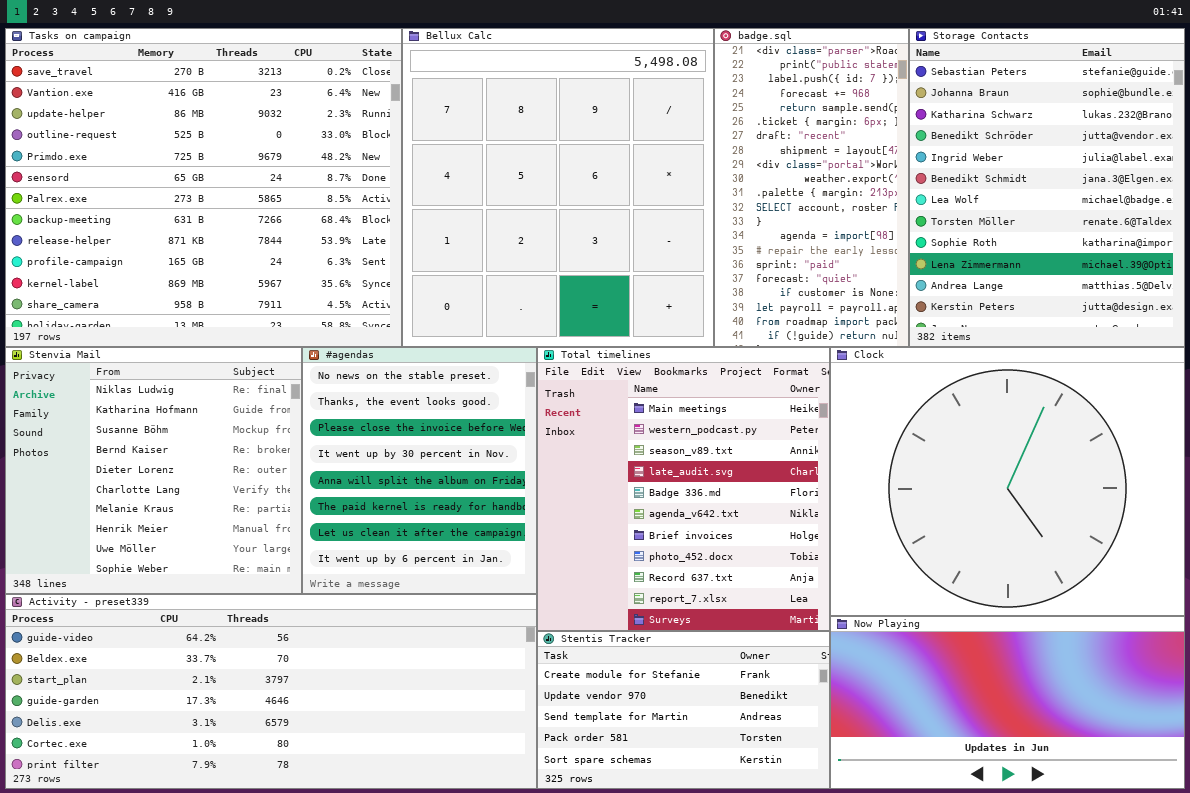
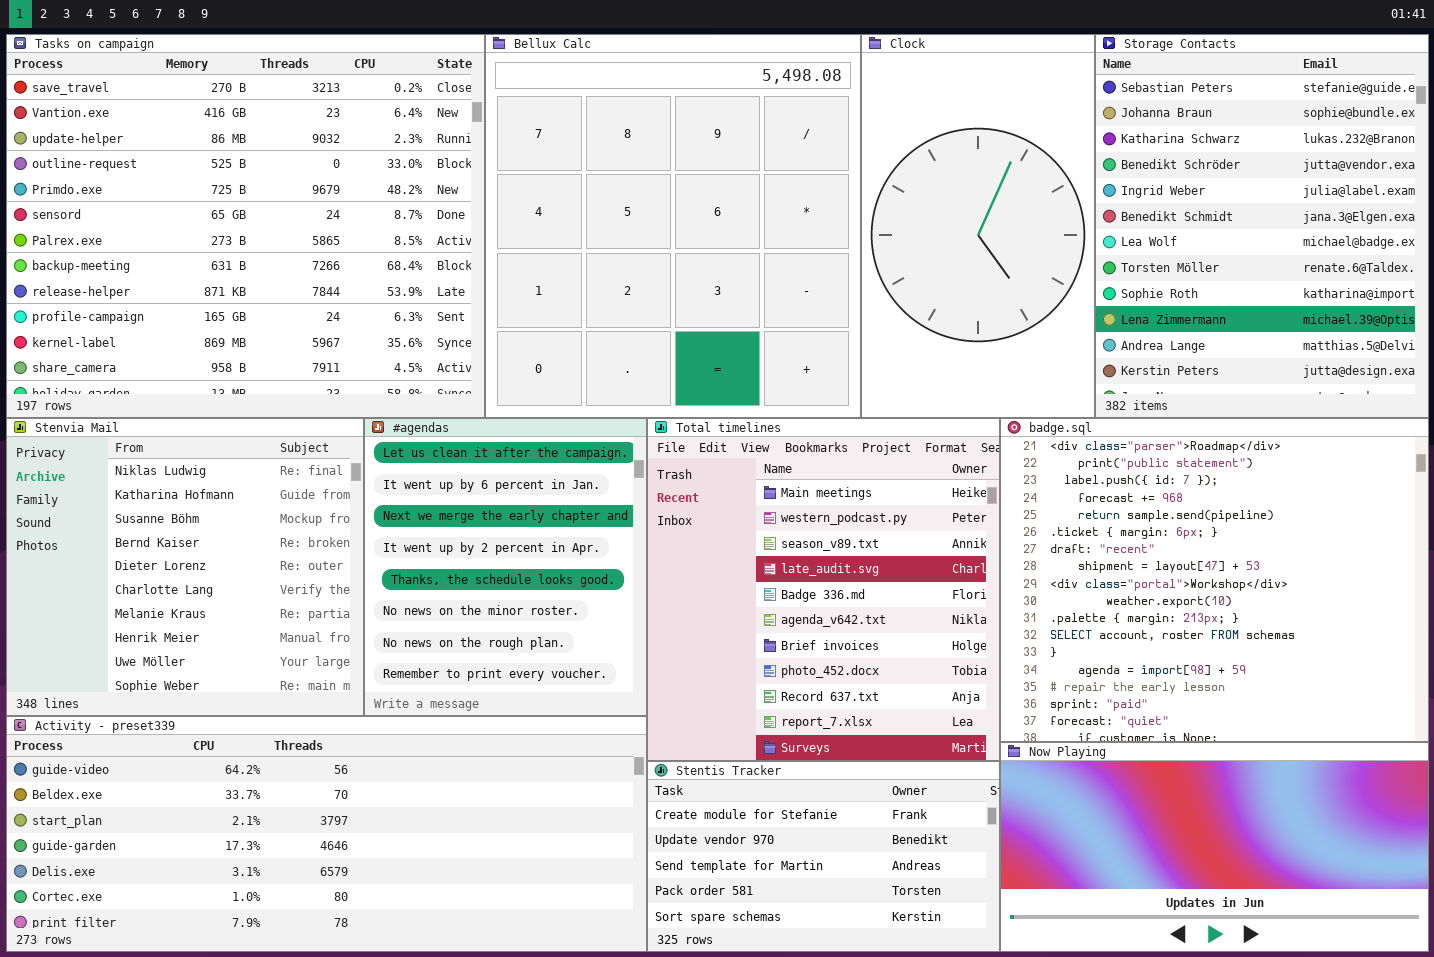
badge.sql: [714,28,909,347] -> [1000,418,1429,742], moved, resized
#agendas: [302,347,537,594] -> [364,418,647,716], scrolled down 6 rows
Clock: [830,347,1185,616] -> [861,34,1095,418], moved, resized

